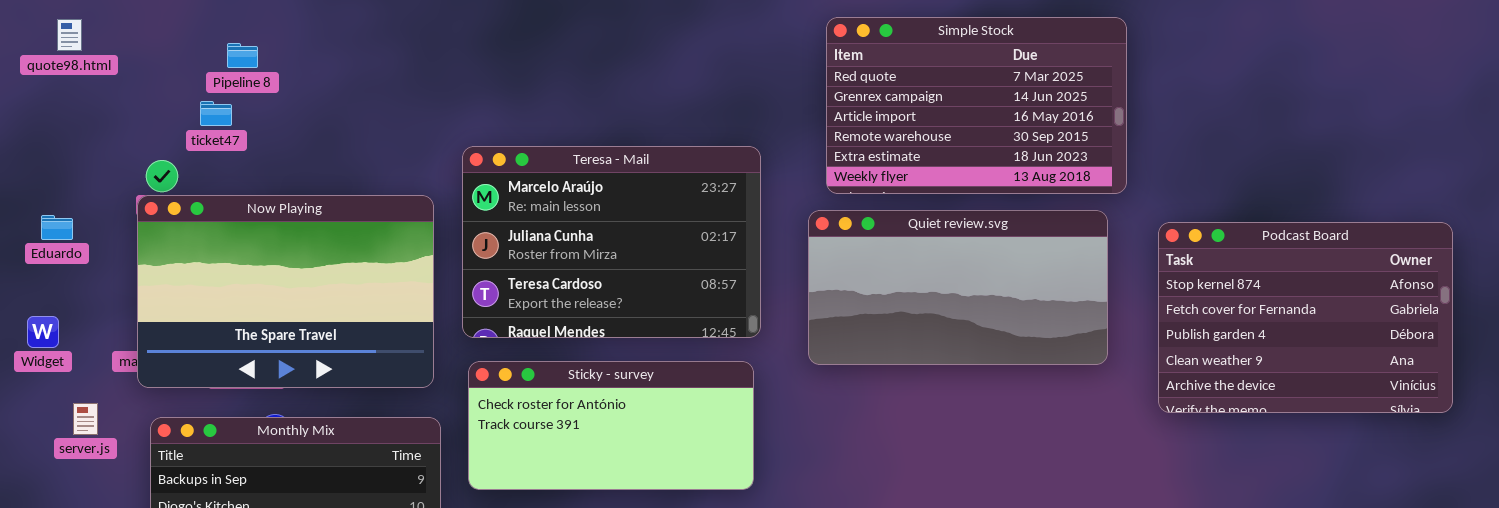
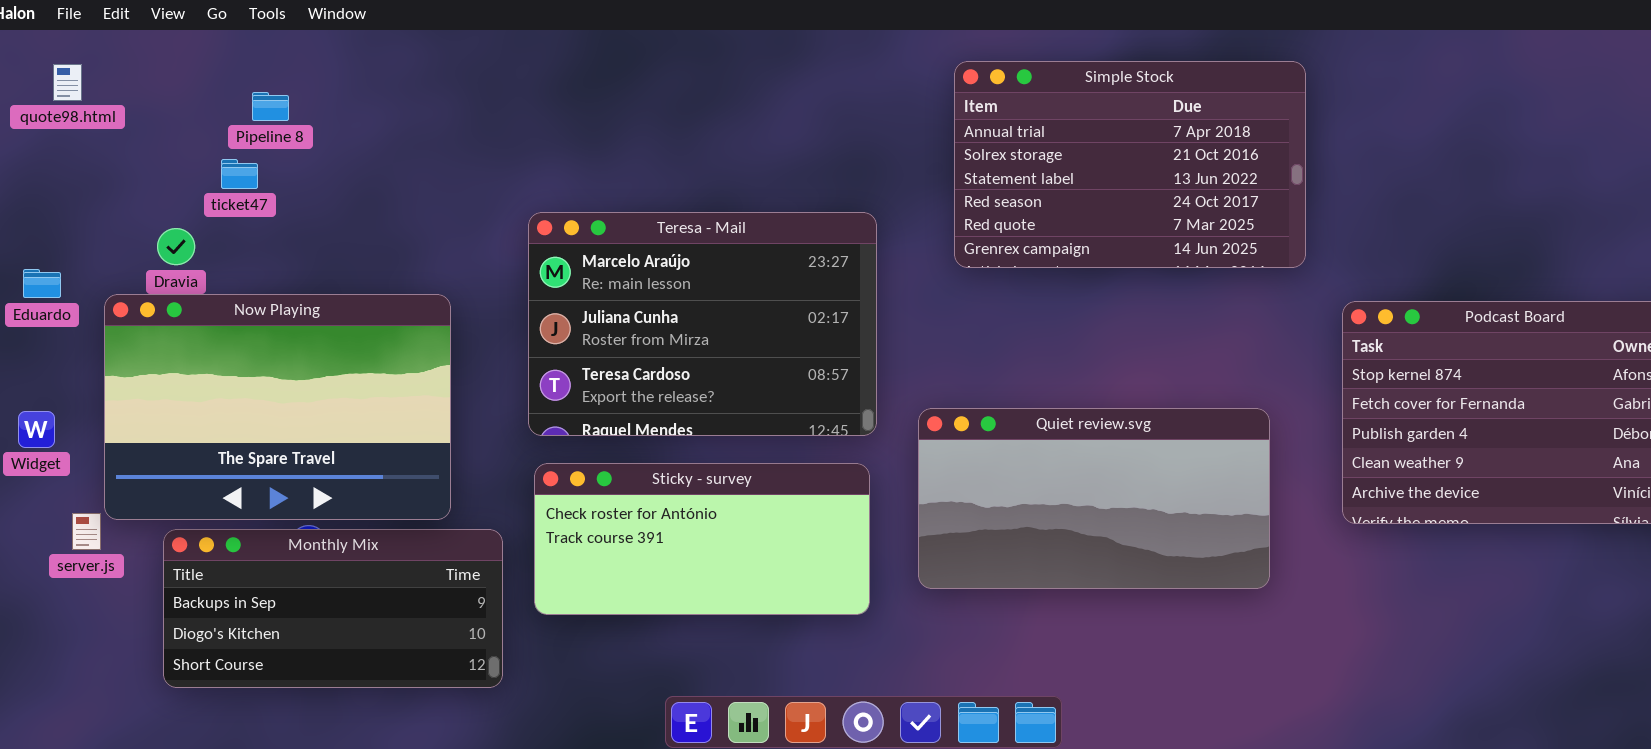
Simple Stock: [826,17,1127,194] -> [954,61,1306,268], scrolled up 4 rows
Now Playing: [137,195,434,388] -> [104,294,451,520], moved
Quiet review.svg: [808,210,1108,365] -> [918,408,1270,589], moved
Eduardo: [41,215,73,240] -> [23,269,61,298], moved

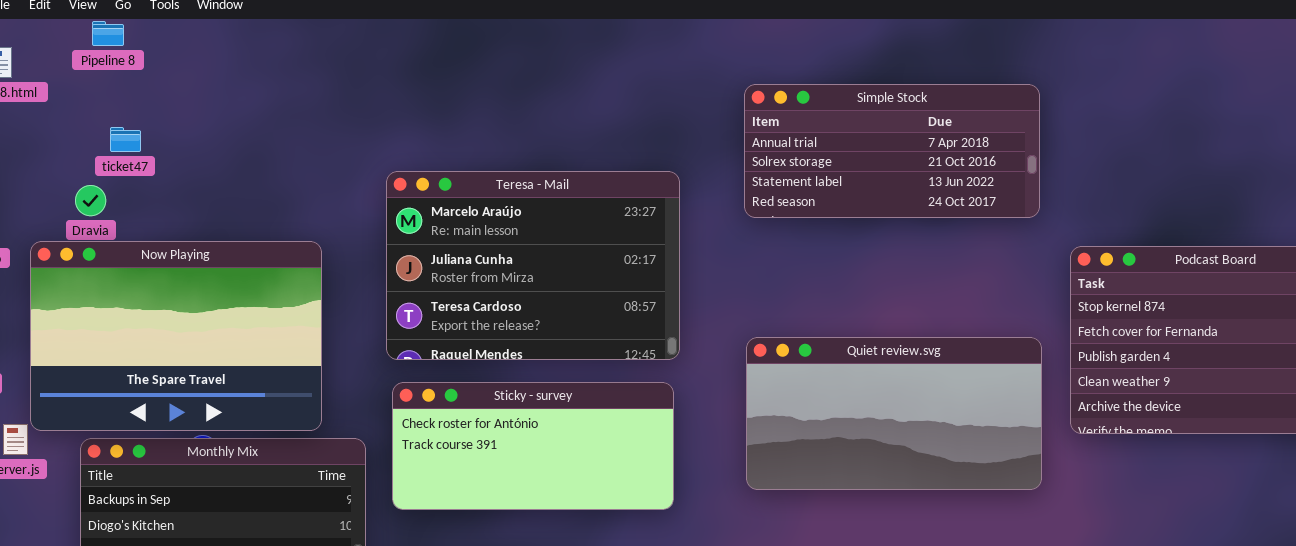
Simple Stock: [954,61,1306,268] -> [744,84,1040,218], resized
Pipeline 8: [252,92,289,121] -> [92,21,124,46], moved
ticket47: [221,159,258,189] -> [110,127,141,152], moved
Quiet review.svg: [918,408,1270,589] -> [746,337,1042,490], moved

